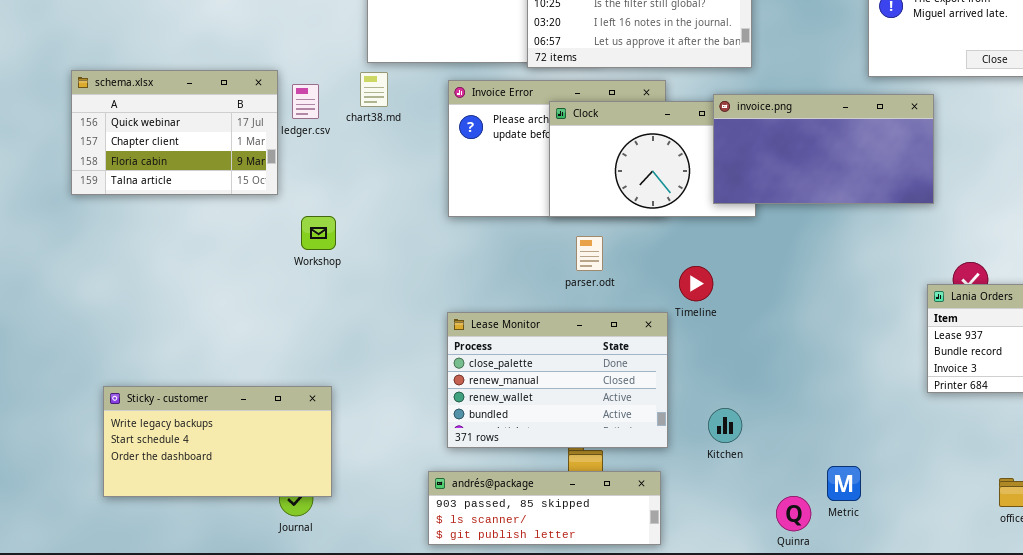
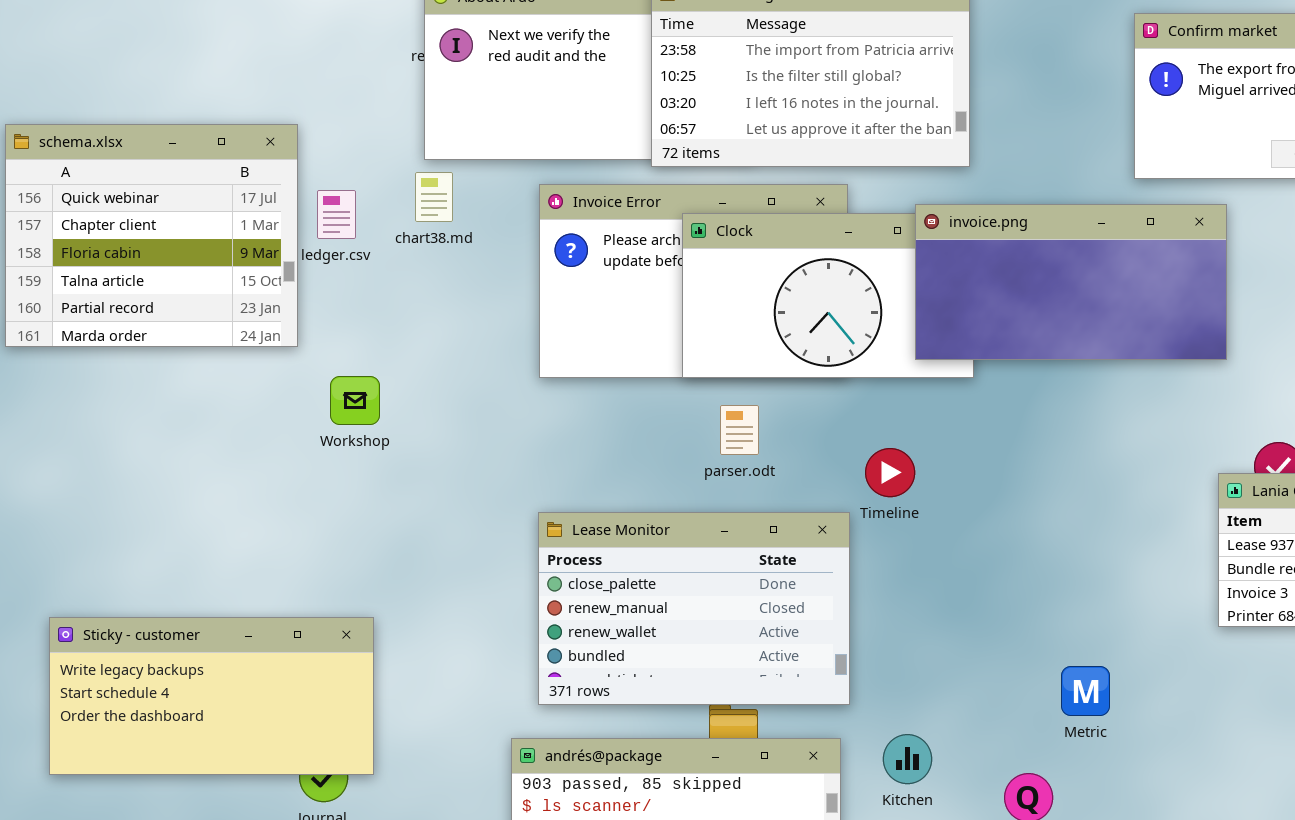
schema.xlsx: [71,70,278,195] -> [5,124,298,347], resized
Kitchen: [708,408,742,443] -> [883,734,932,784], moved
Metric: [827,466,861,501] -> [1061,666,1110,716], moved

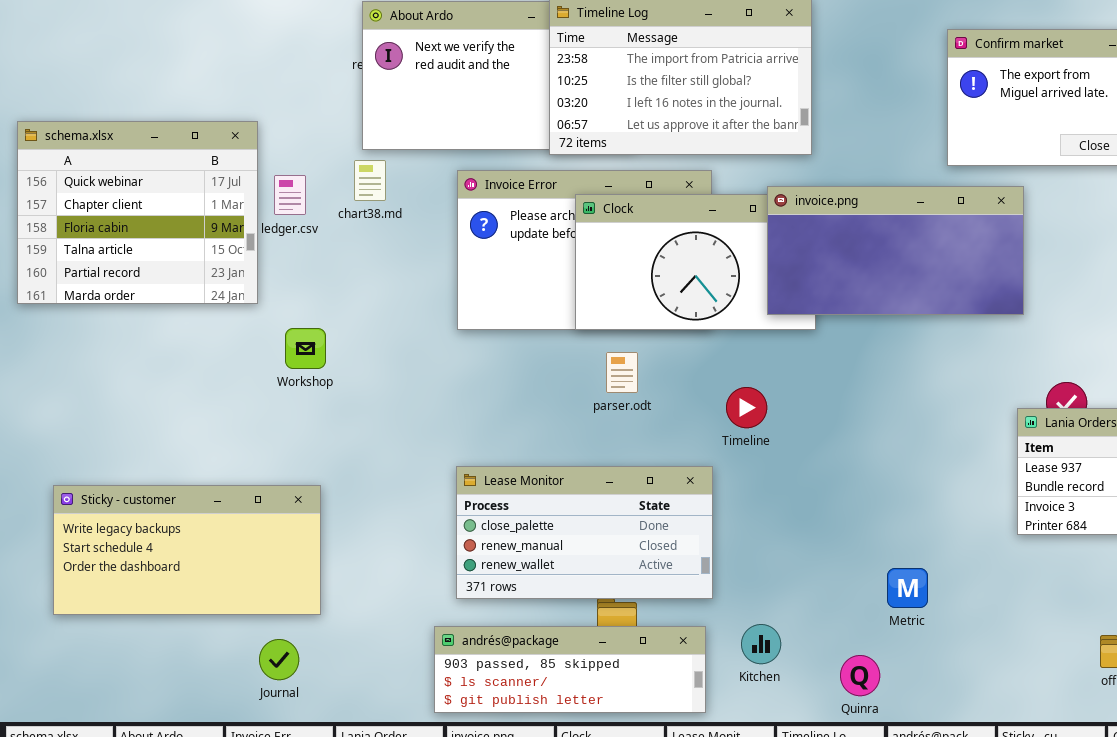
Lease Monitor: [538,512,850,705] -> [456,466,713,599], resized
Sticky - customer: [49,617,374,775] -> [53,485,321,615], moved

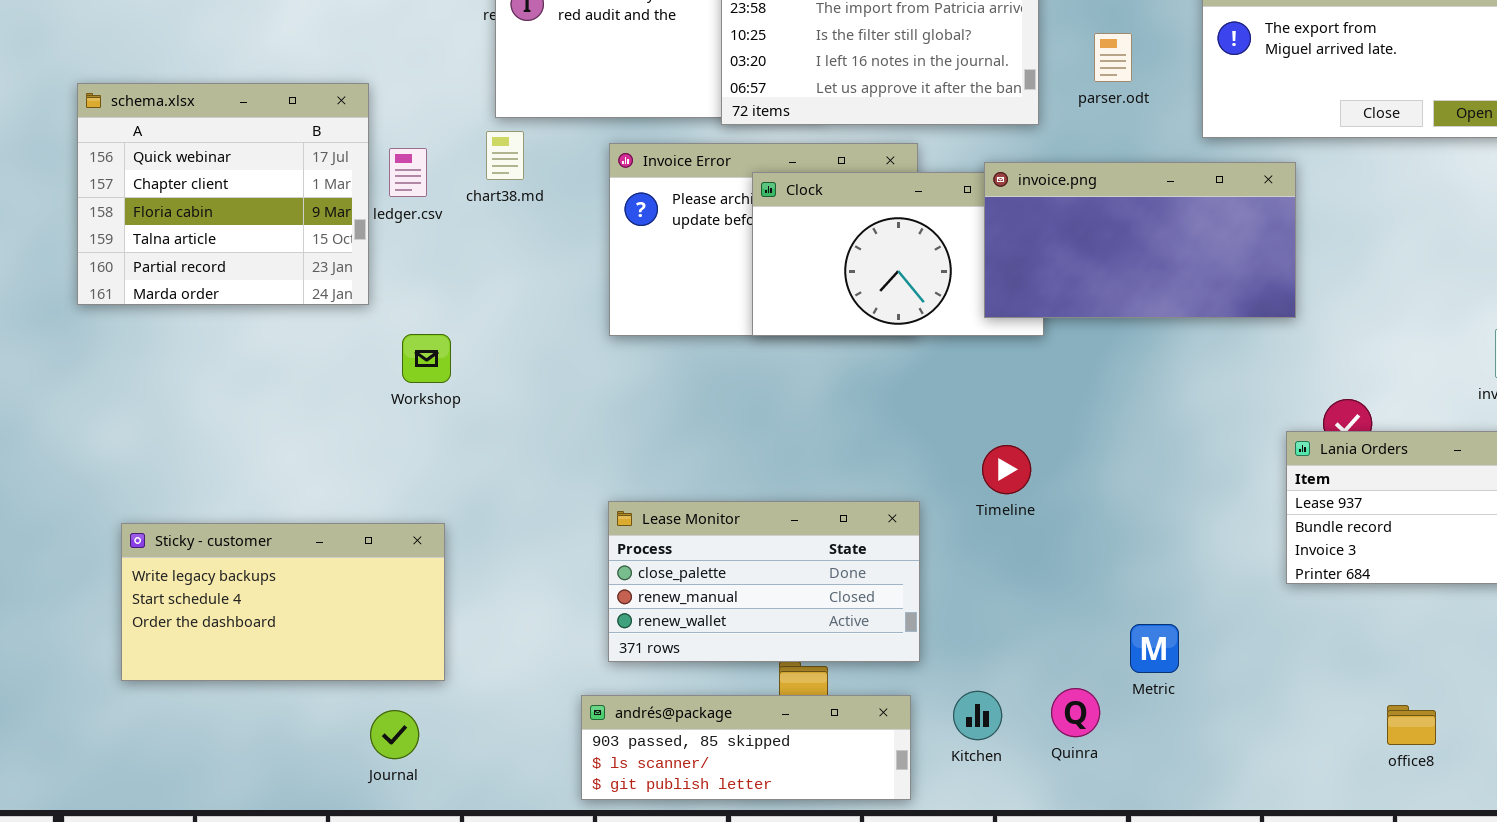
parser.odt: [606,352,638,393] -> [1094,33,1132,82], moved
Timeline: [726,387,767,428] -> [982,445,1031,494], moved
Quinra: [840,655,880,696] -> [1051,688,1100,737], moved

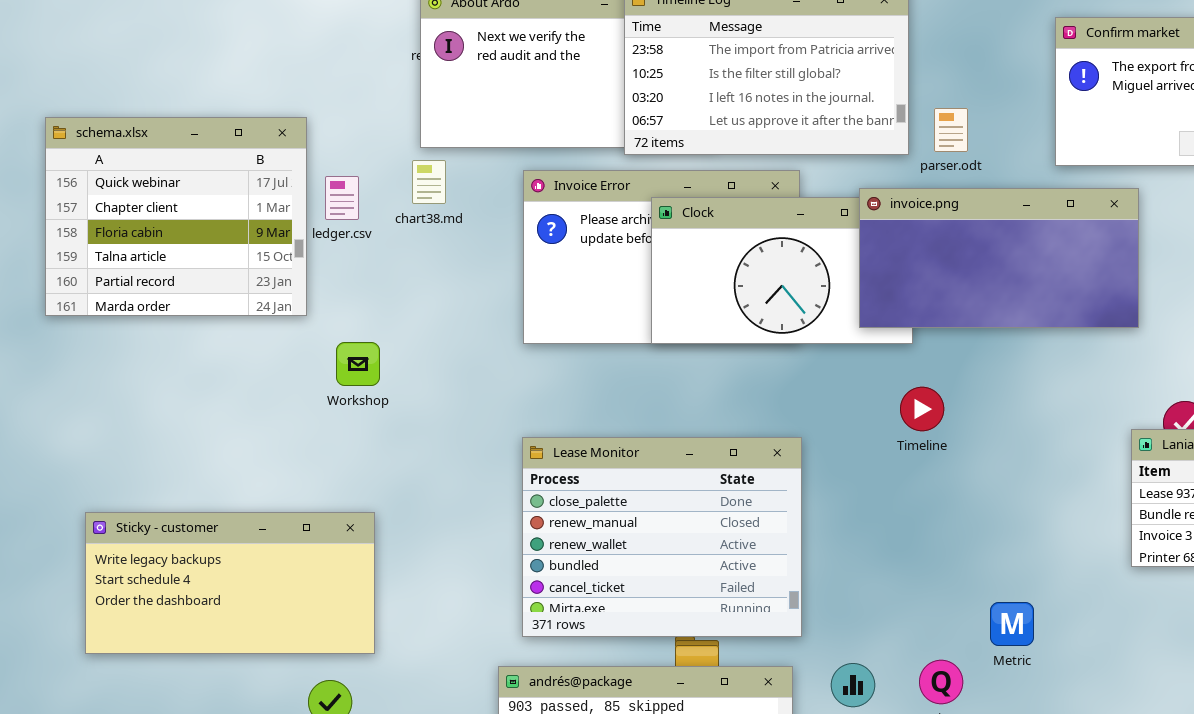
parser.odt: [1094,33,1132,82] -> [934,108,968,152], moved
Timeline: [982,445,1031,494] -> [900,387,944,431], moved
Lease Monitor: [608,501,920,662] -> [522,437,802,637], resized

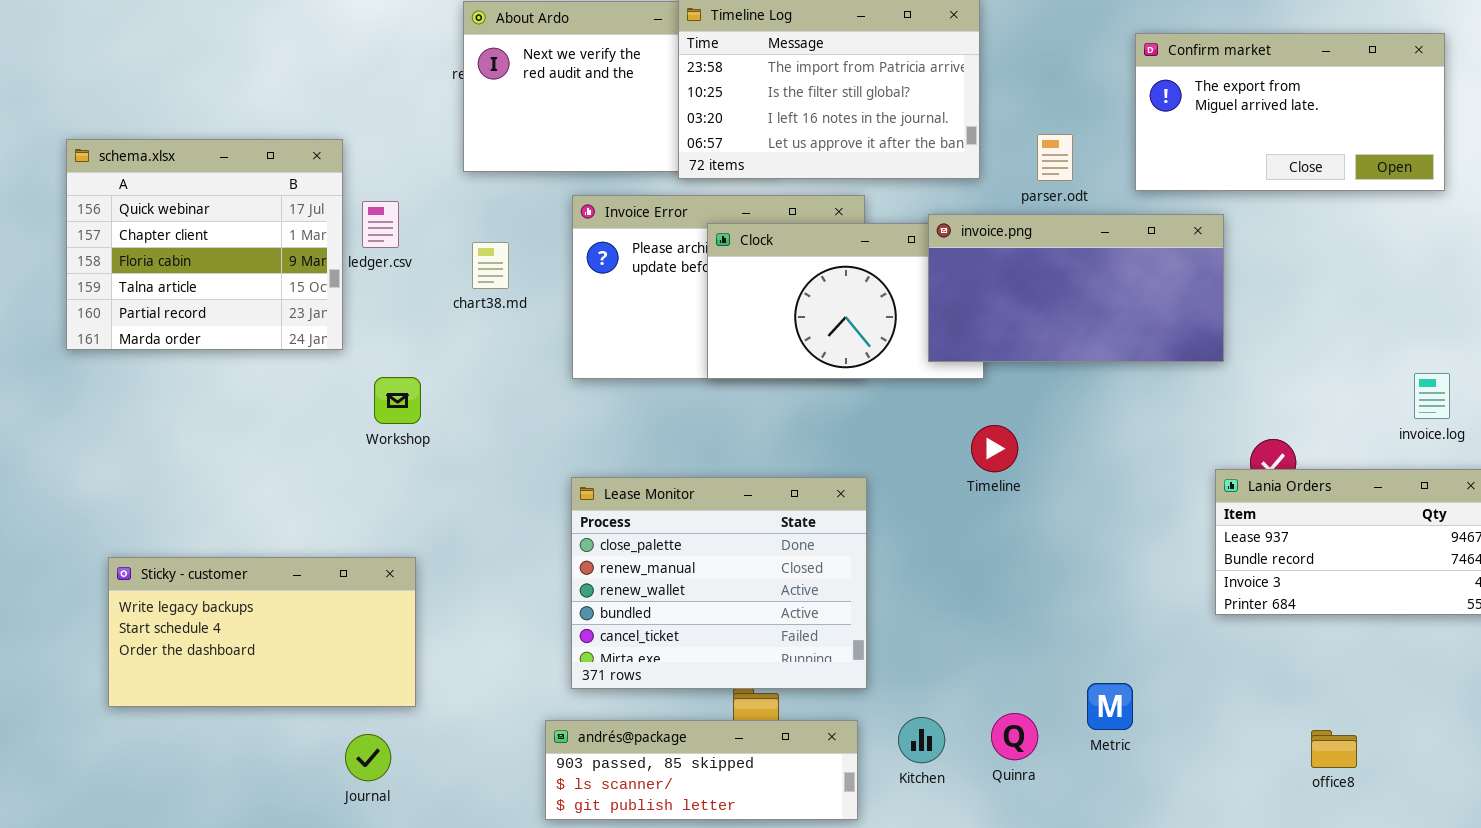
parser.odt: [934,108,968,152] -> [1037,134,1073,181], moved
chart38.md: [412,160,446,204] -> [472,242,509,289], moved
Metric: [990,602,1034,646] -> [1087,683,1133,730], moved

